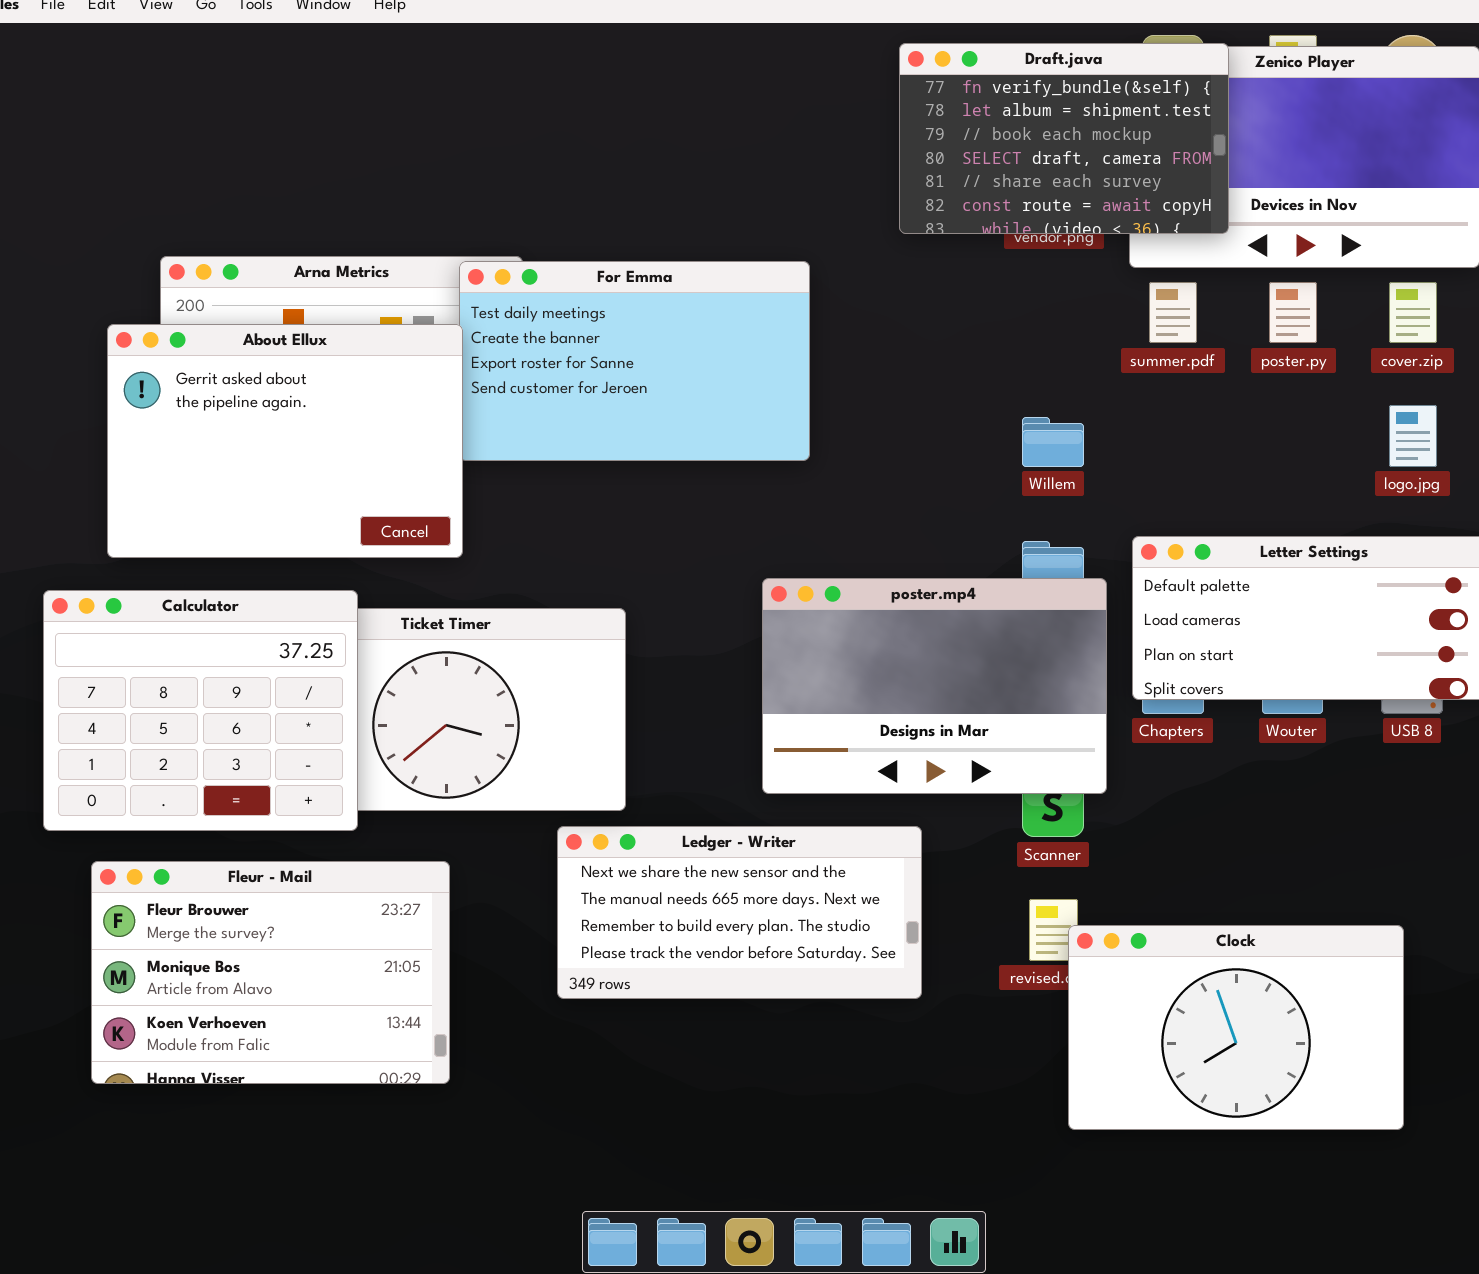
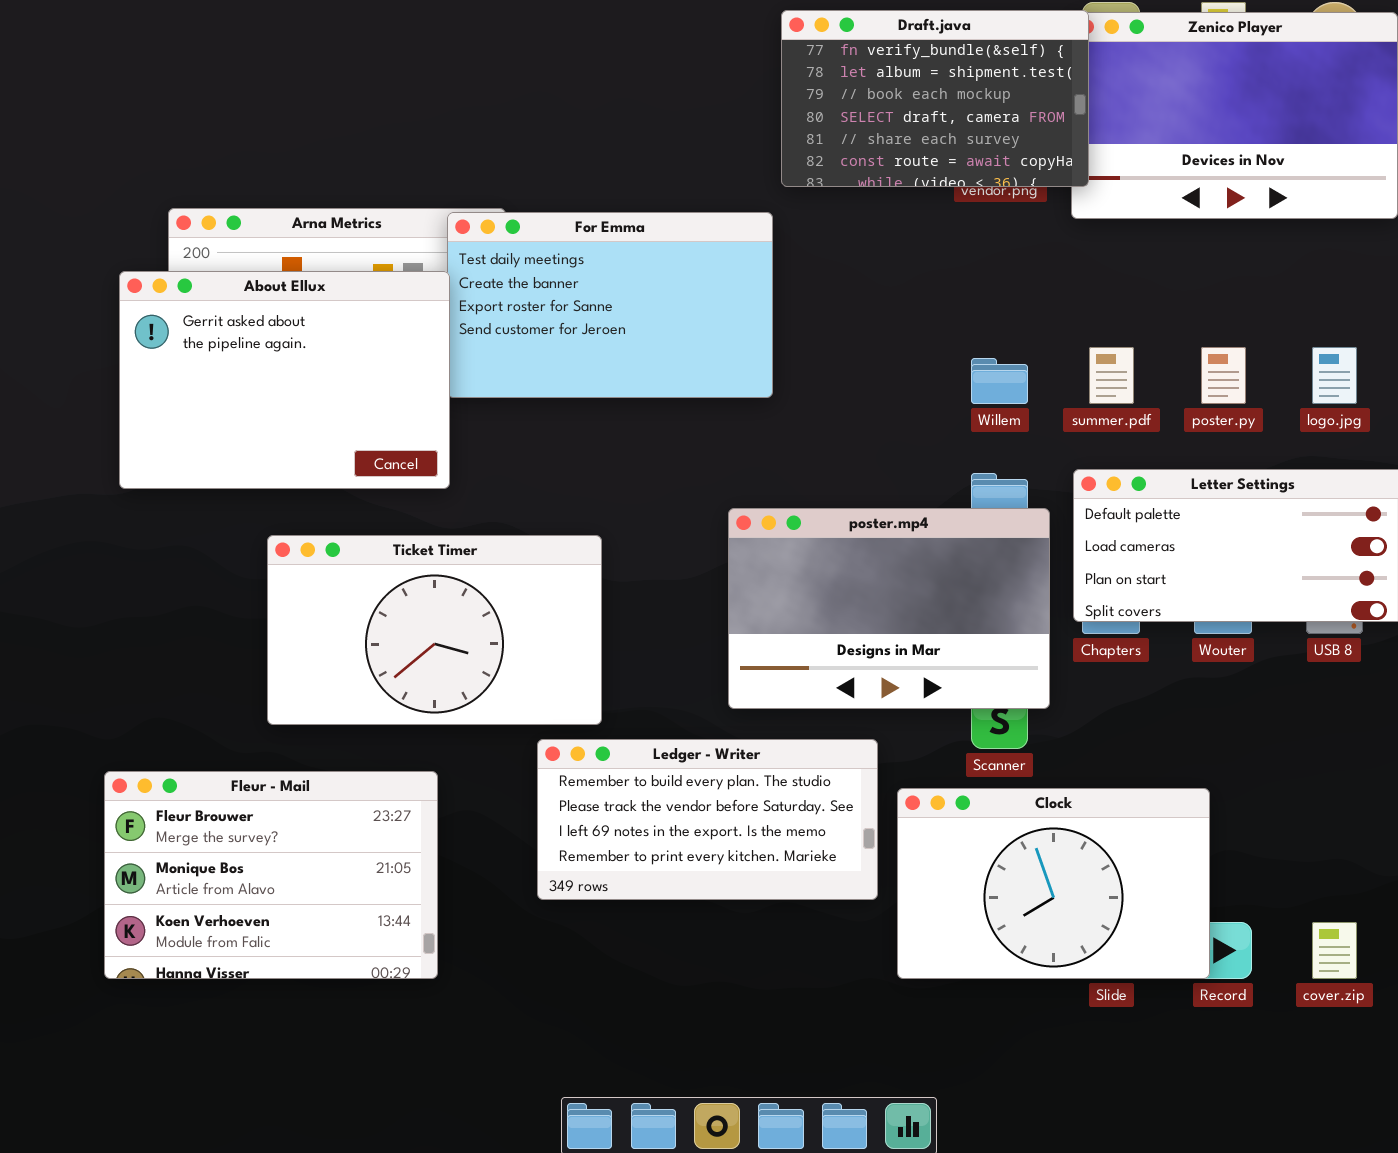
Draft.java: [899,43,1229,234] -> [781,10,1089,187], moved
summer.pdf: [1149,282,1197,343] -> [1089,347,1134,404], moved
poster.py: [1269,282,1317,343] -> [1201,347,1246,404], moved
cover.zip: [1389,282,1437,343] -> [1312,922,1357,979], moved
Calculator: [43,590,358,831] -> none, closed
Ledger - Writer: [557,826,922,999] -> [537,739,878,900], scrolled down 2 rows
Clock: [1068,925,1404,1130] -> [897,788,1210,979], moved

